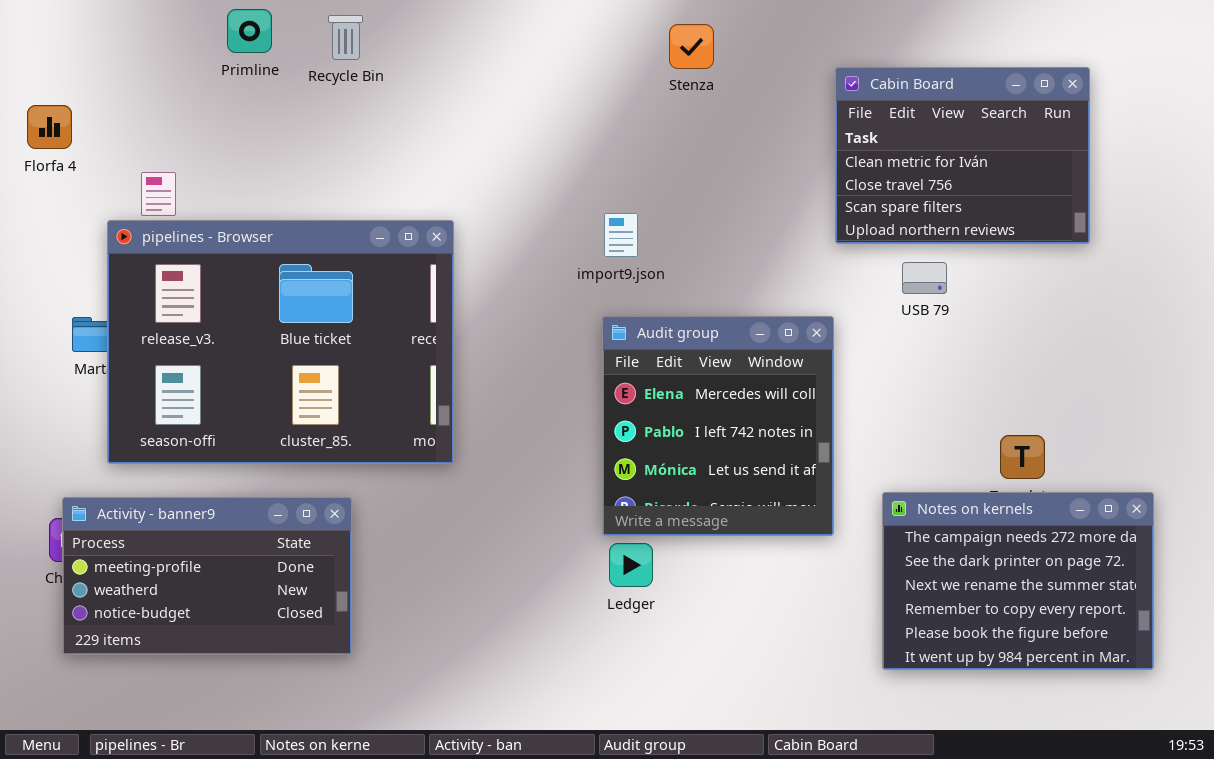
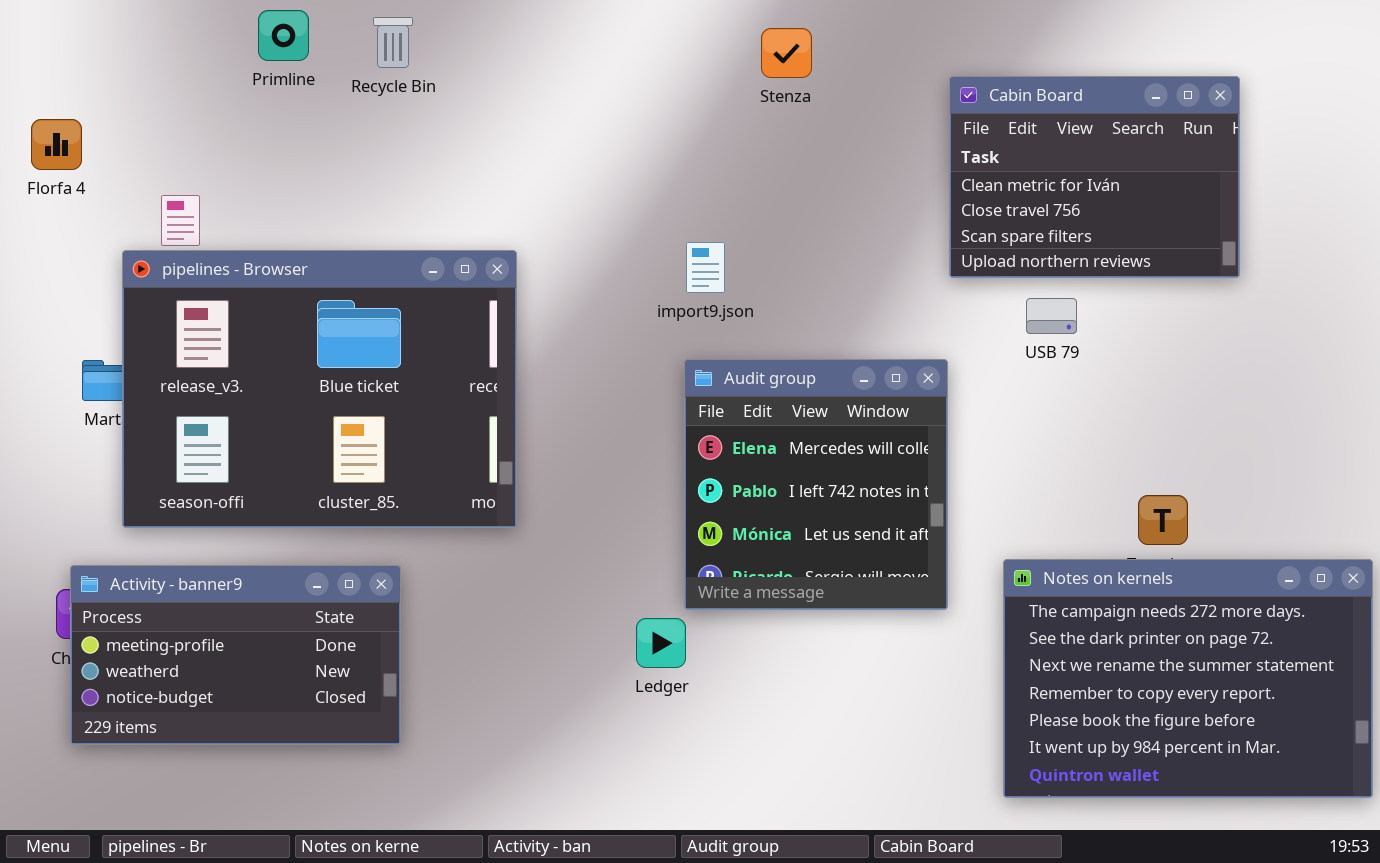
Notes on kernels: [882,492,1154,670] -> [1003,559,1373,798], resized
Ledger: [609,543,653,587] -> [636,618,686,668], moved

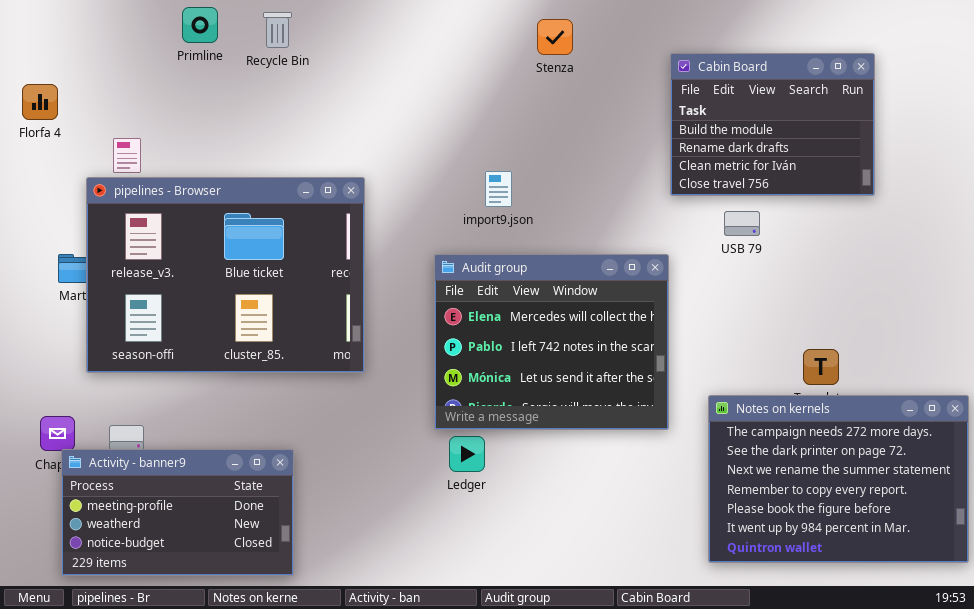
Cabin Board: [949,76,1240,278] -> [670,53,875,196], scrolled up 2 rows
Audit group: [684,359,948,610] -> [434,254,669,430], resized
Activity - banner9: [70,565,401,745] -> [61,449,294,576], moved

